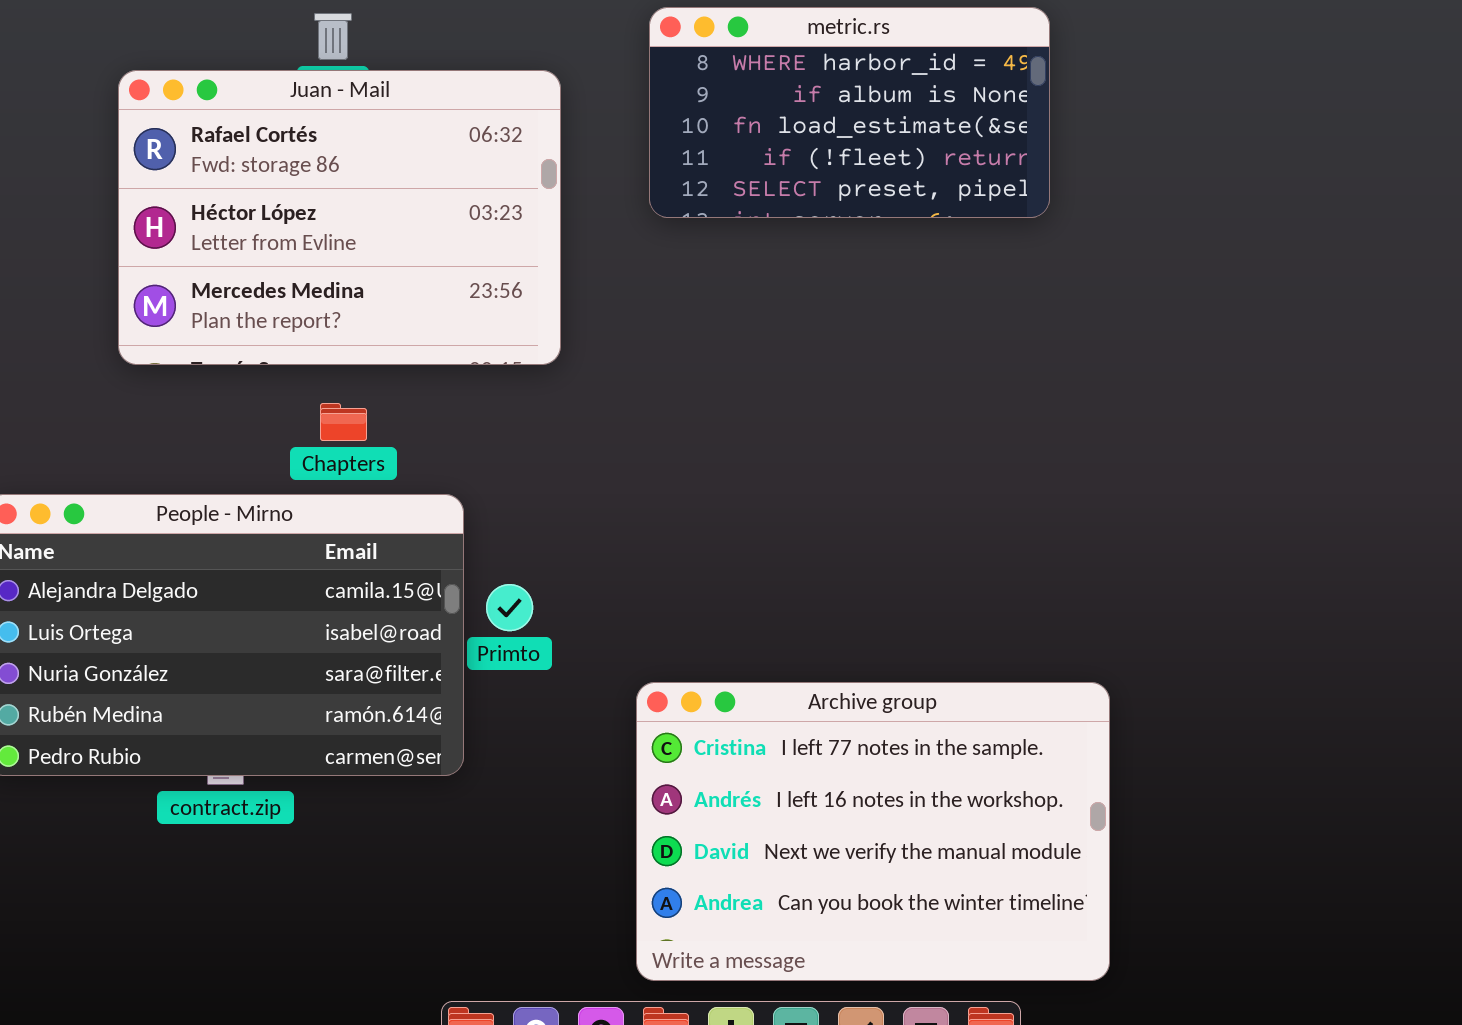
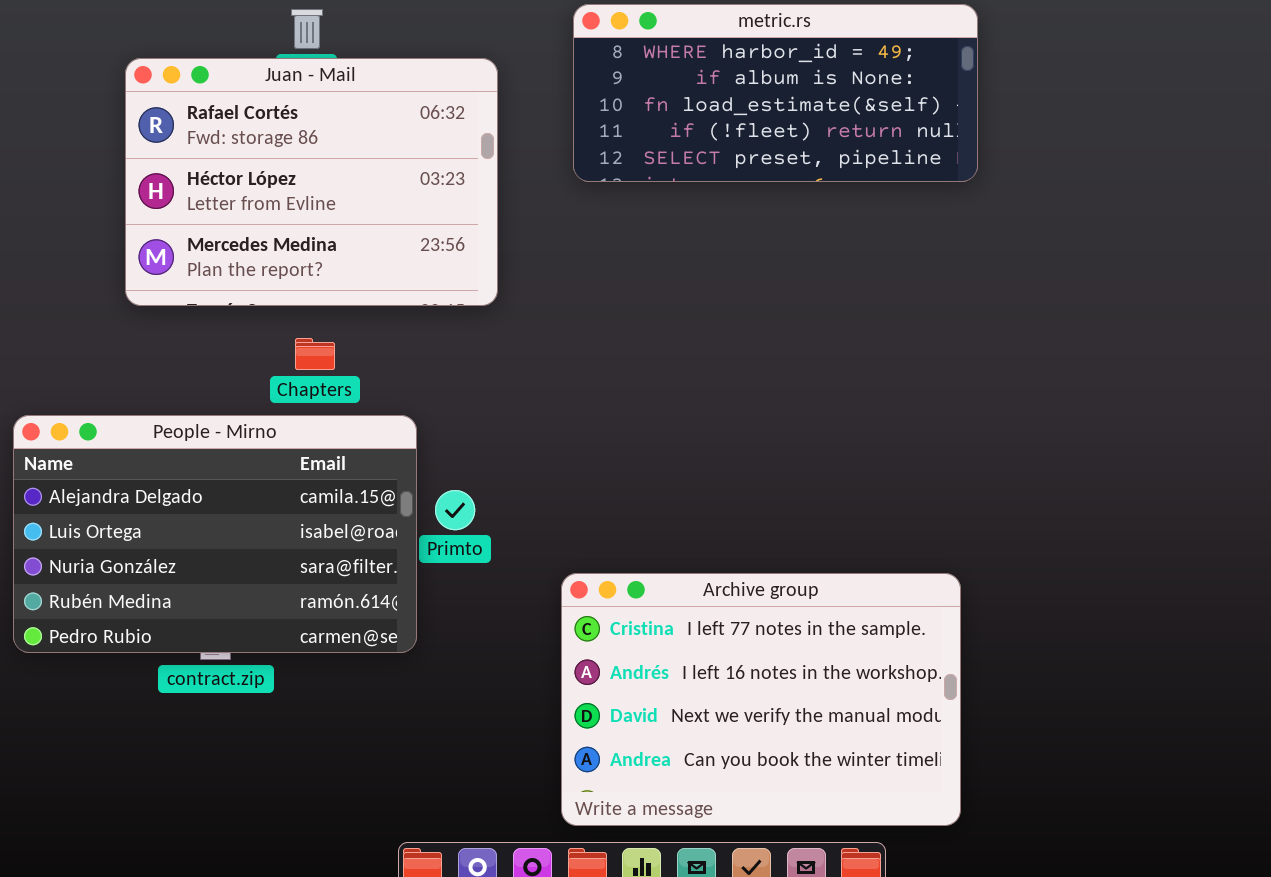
metric.rs: [649,7,1050,218] -> [573,4,978,182], resized

